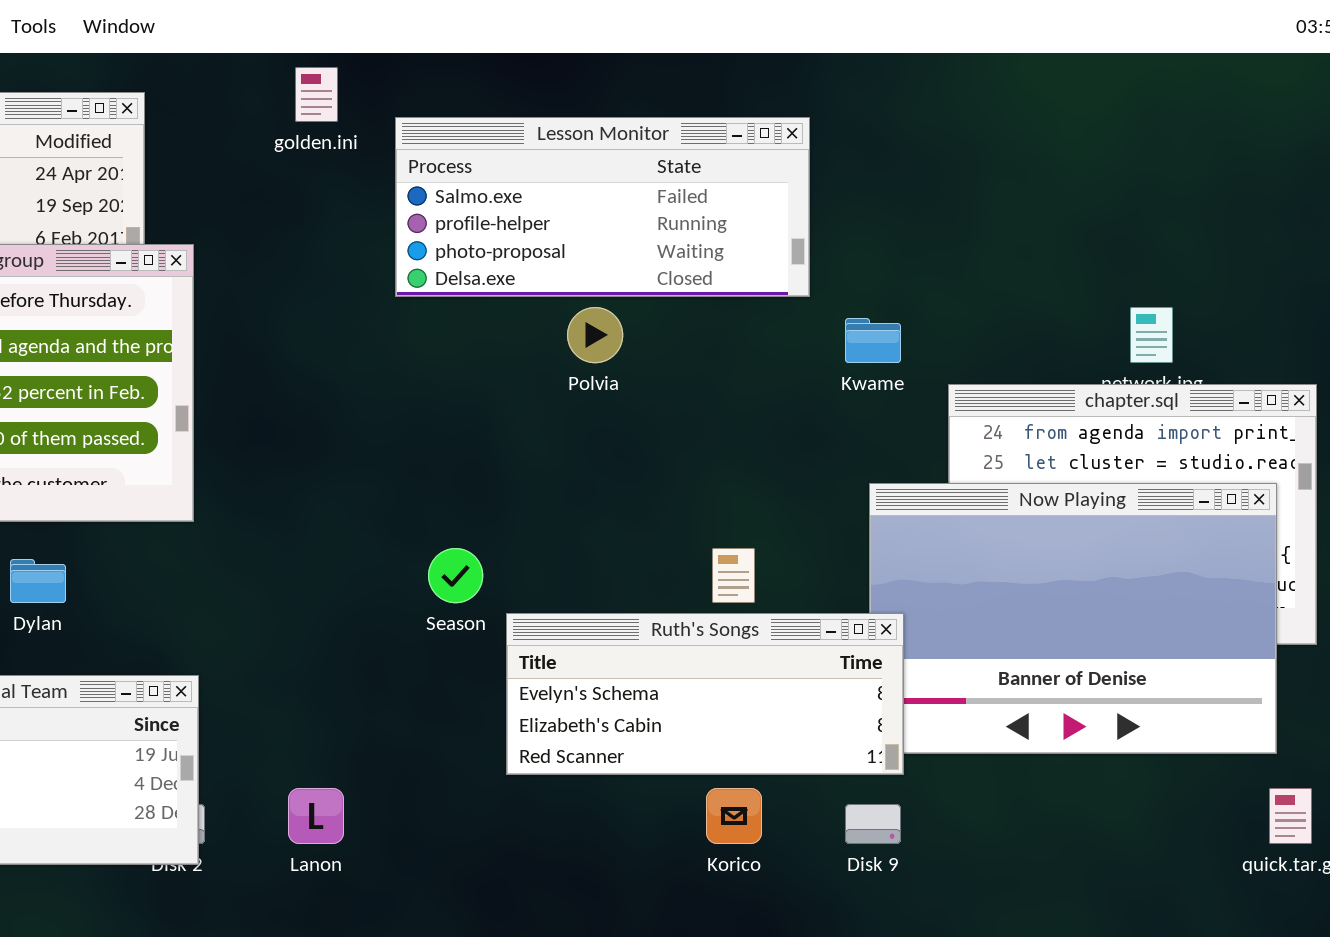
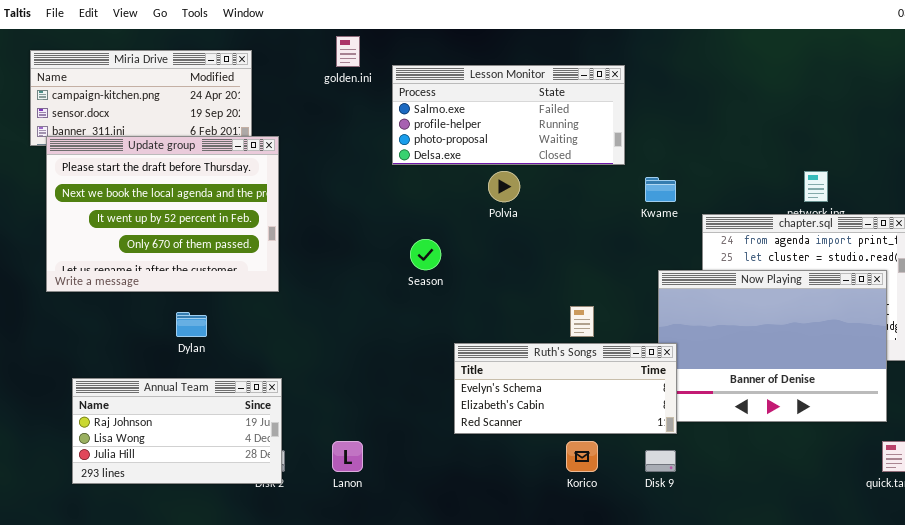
Season: [428,548,483,603] -> [410,239,441,270], moved

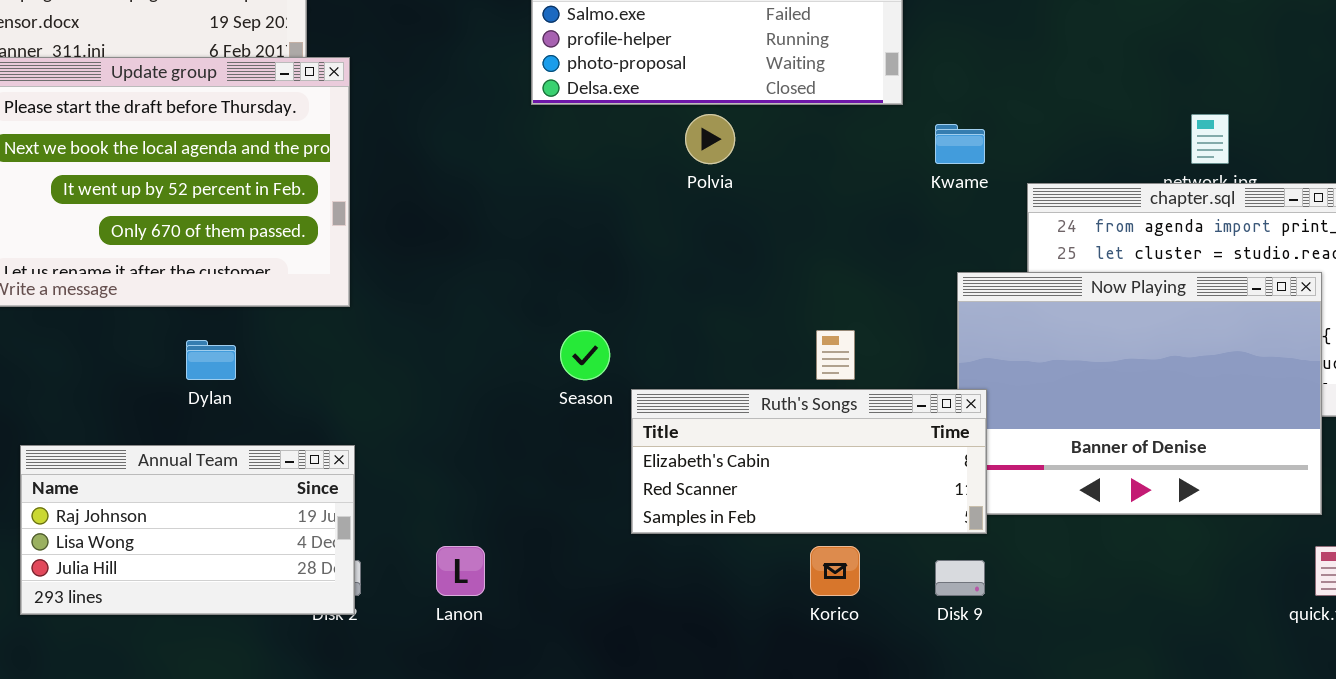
Season: [410,239,441,270] -> [560,330,610,380], moved
Ruth's Songs: [454,343,677,434] -> [631,389,987,534], scrolled down 1 row

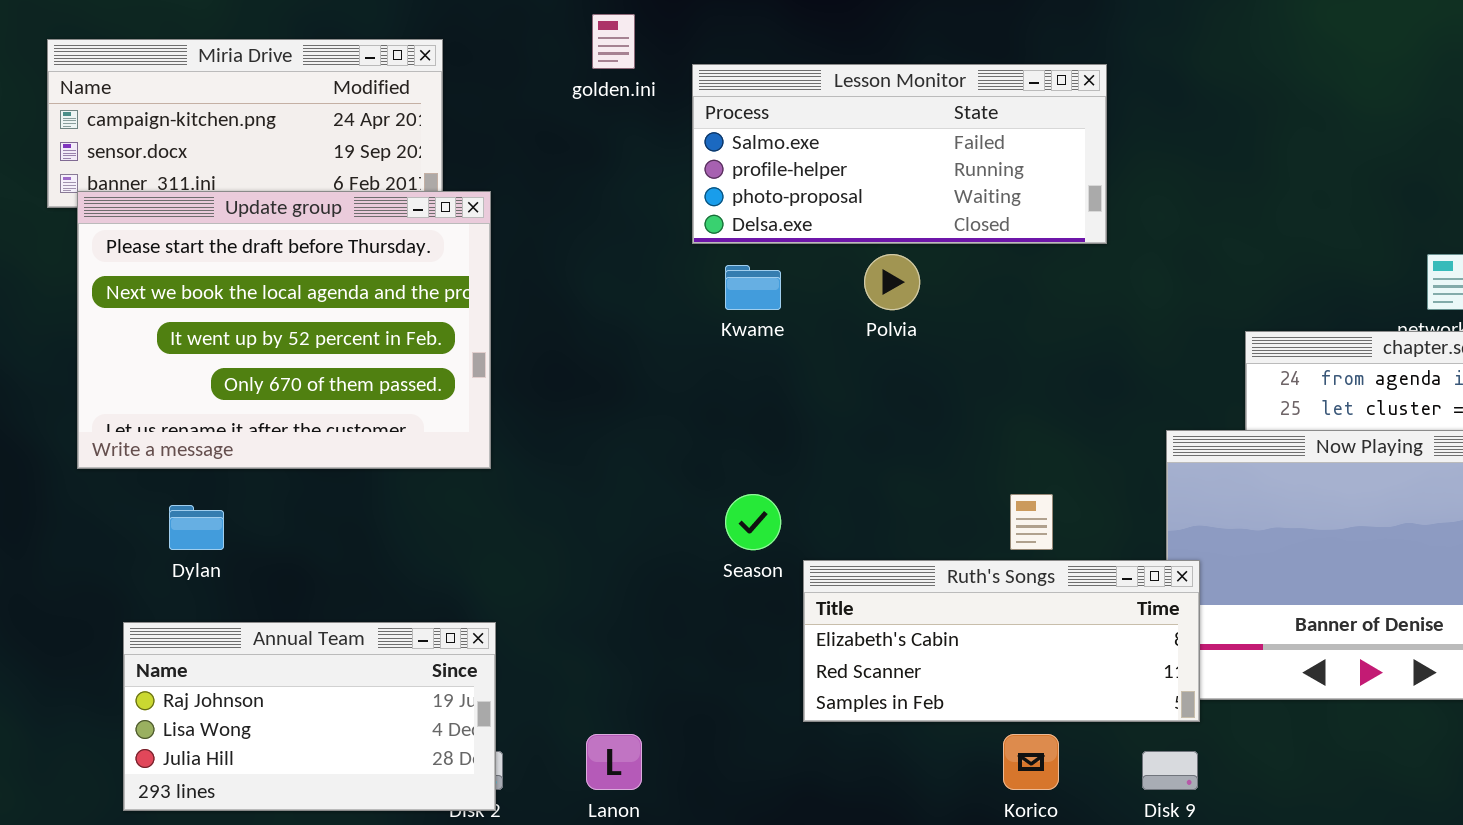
Kwame: [935,124,985,164] -> [725,265,781,310], moved
Dylan: [186,340,236,380] -> [169,505,224,550], moved

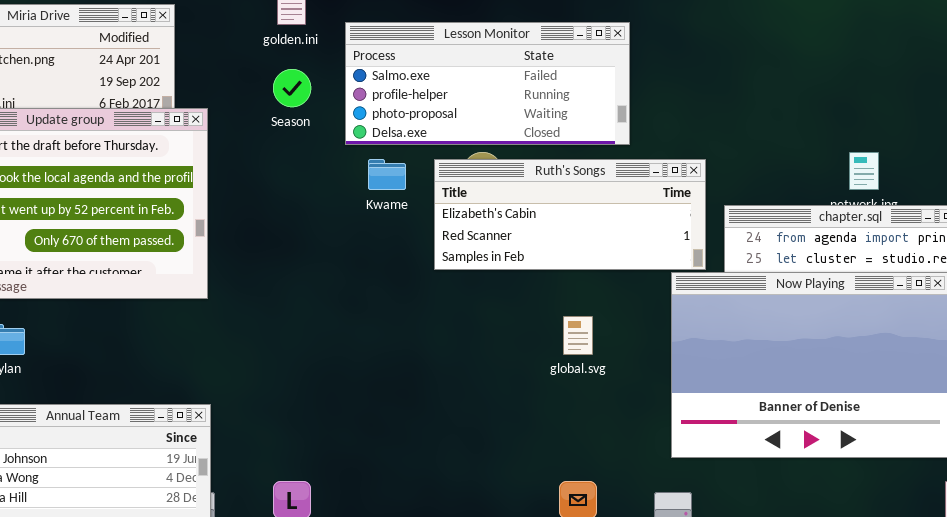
Season: [725,494,781,550] -> [273,69,311,107], moved
Ruth's Songs: [803,560,1200,722] -> [434,159,706,270], moved

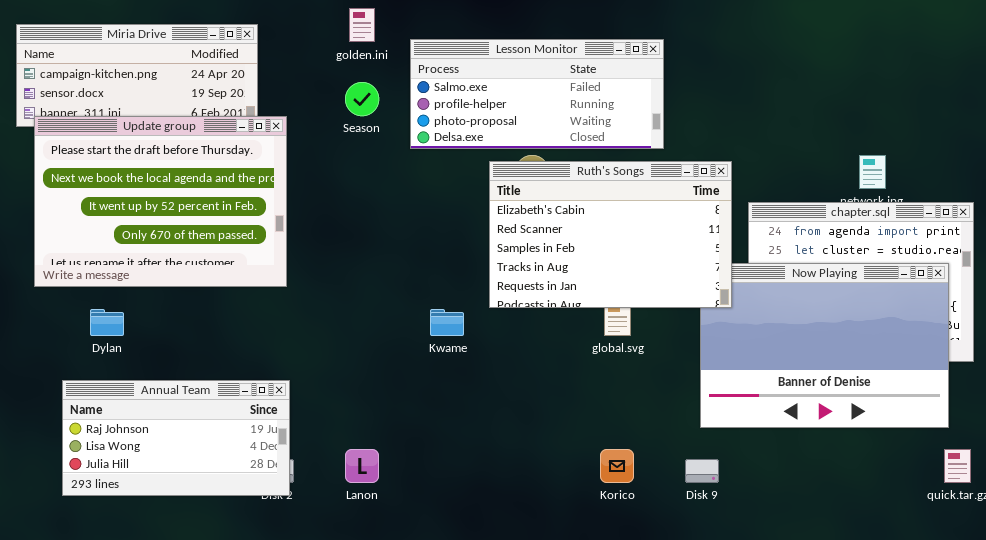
Ruth's Songs: [434,159,706,270] -> [489,161,732,308], resized
Kwame: [368,159,406,190] -> [430,309,464,336], moved

